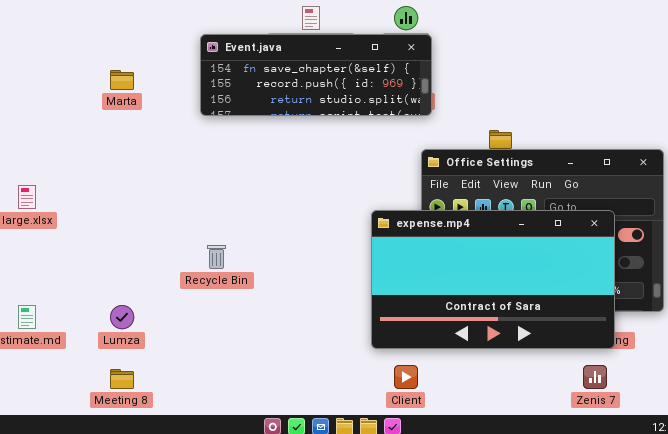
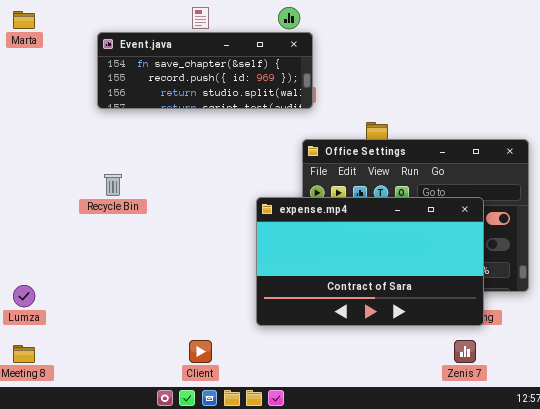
Marta: [110,70,134,90] -> [13,11,35,29], moved
Recycle Bin: [207,245,226,269] -> [104,174,122,196], moved
Client: [394,365,418,389] -> [189,340,212,363], moved

